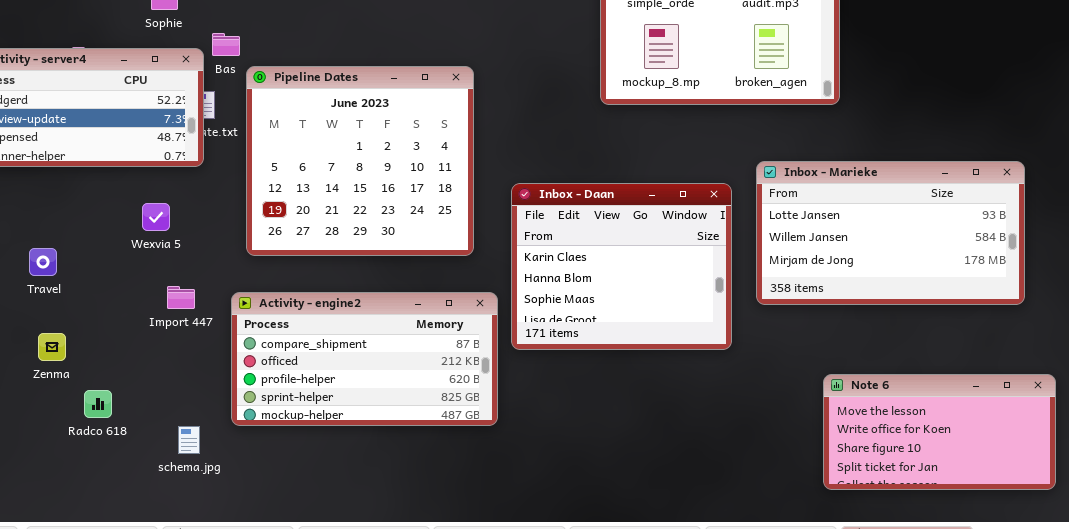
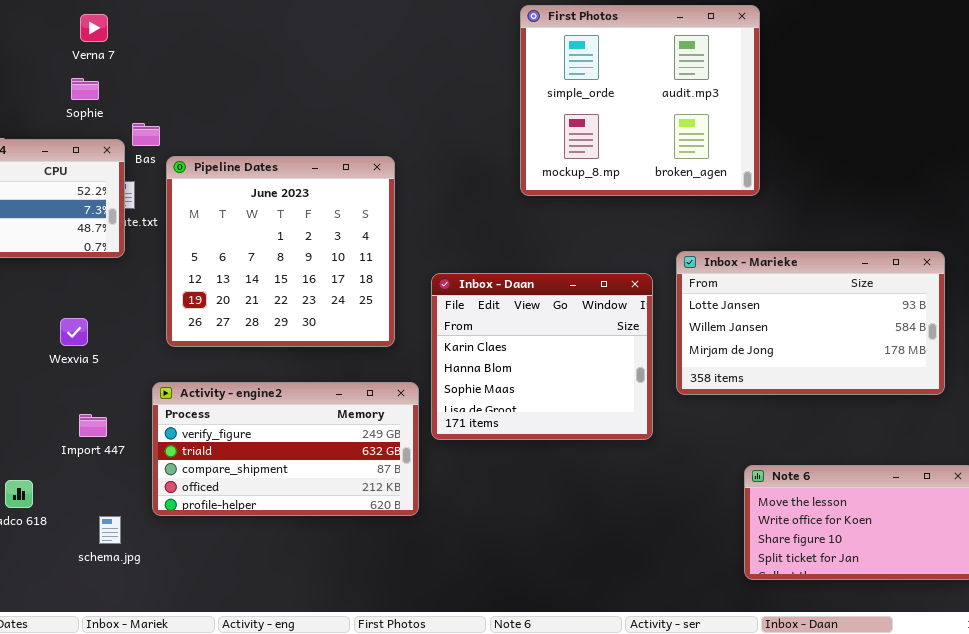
Wexvia 5: [142,203,170,231] -> [60,318,88,346], moved
Import 447: [167,286,195,309] -> [79,414,107,437], moved
Activity - engine2: [231,292,498,426] -> [152,382,419,516], scrolled up 2 rows

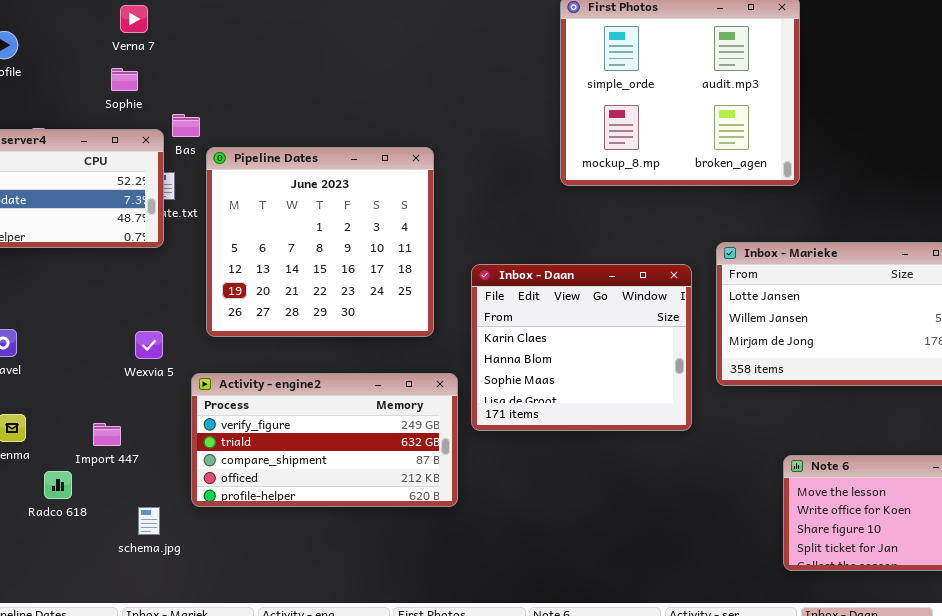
Wexvia 5: [60,318,88,346] -> [135,331,163,359], moved
Import 447: [79,414,107,437] -> [93,423,121,446], moved

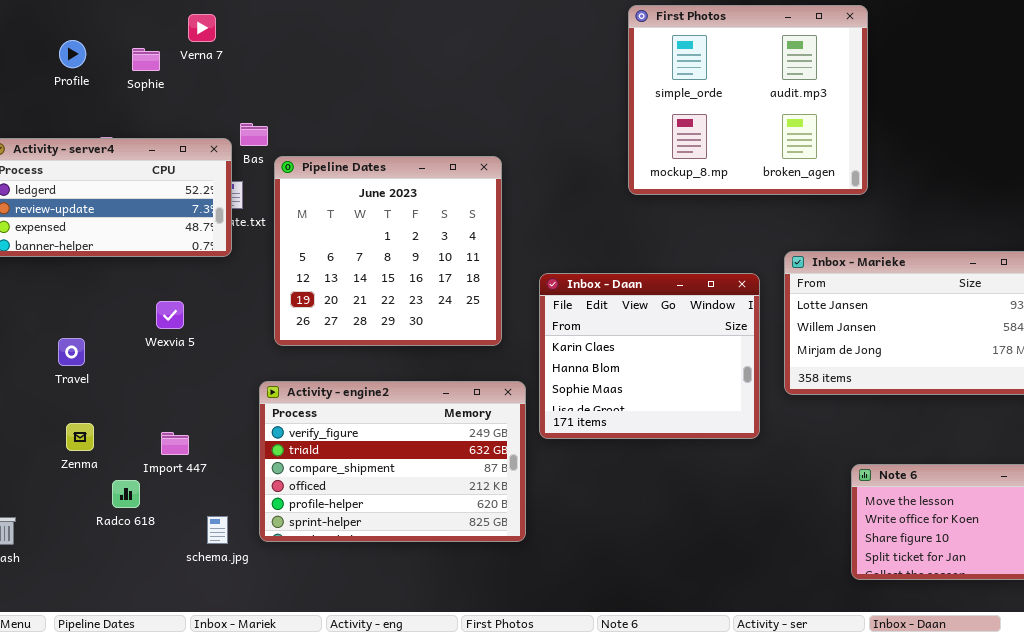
Sophie: [111,68,138,91] -> [132,48,160,71], moved
Wexvia 5: [135,331,163,359] -> [156,301,184,329], moved
Activity - engine2: [191,373,458,507] -> [259,381,526,542], resized

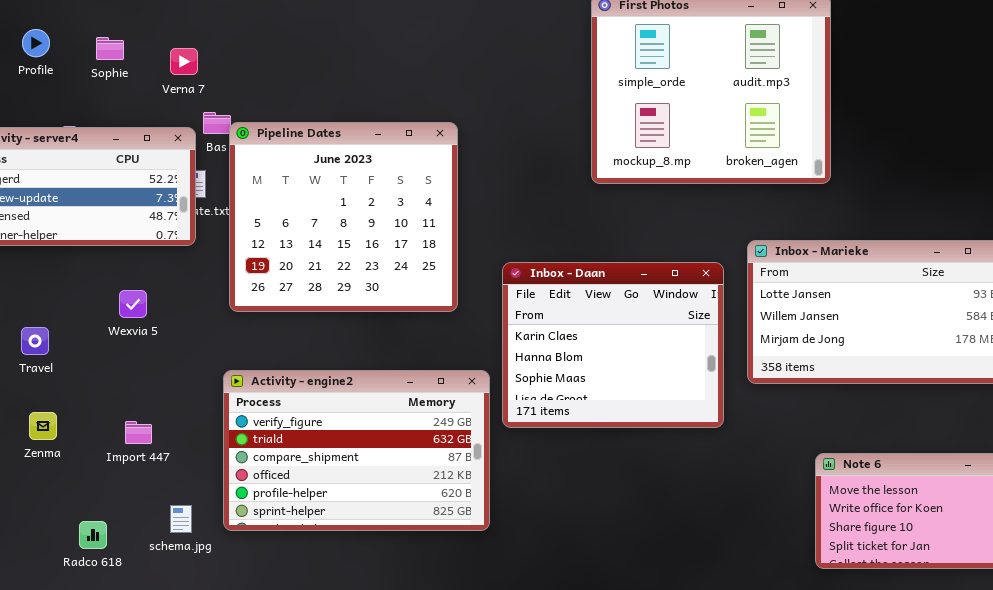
Verna 7: [188,14,216,42] -> [170,48,198,75], moved
Pipeline Dates: [274,156,502,346] -> [229,122,458,312], moved
Radco 618: [112,480,140,508] -> [79,521,107,549], moved

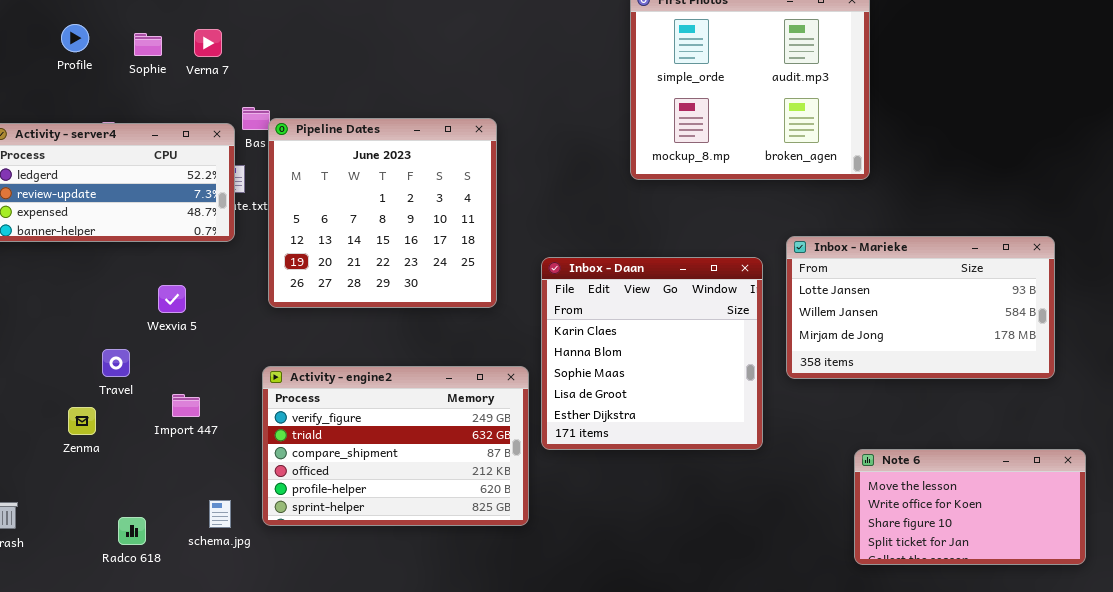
Verna 7: [170,48,198,75] -> [194,29,222,57], moved
Inbox - Daan: [502,262,724,428] -> [541,257,763,450], resized
Travel: [21,327,49,355] -> [102,349,130,377], moved
Import 447: [125,421,152,444] -> [172,394,200,417], moved

